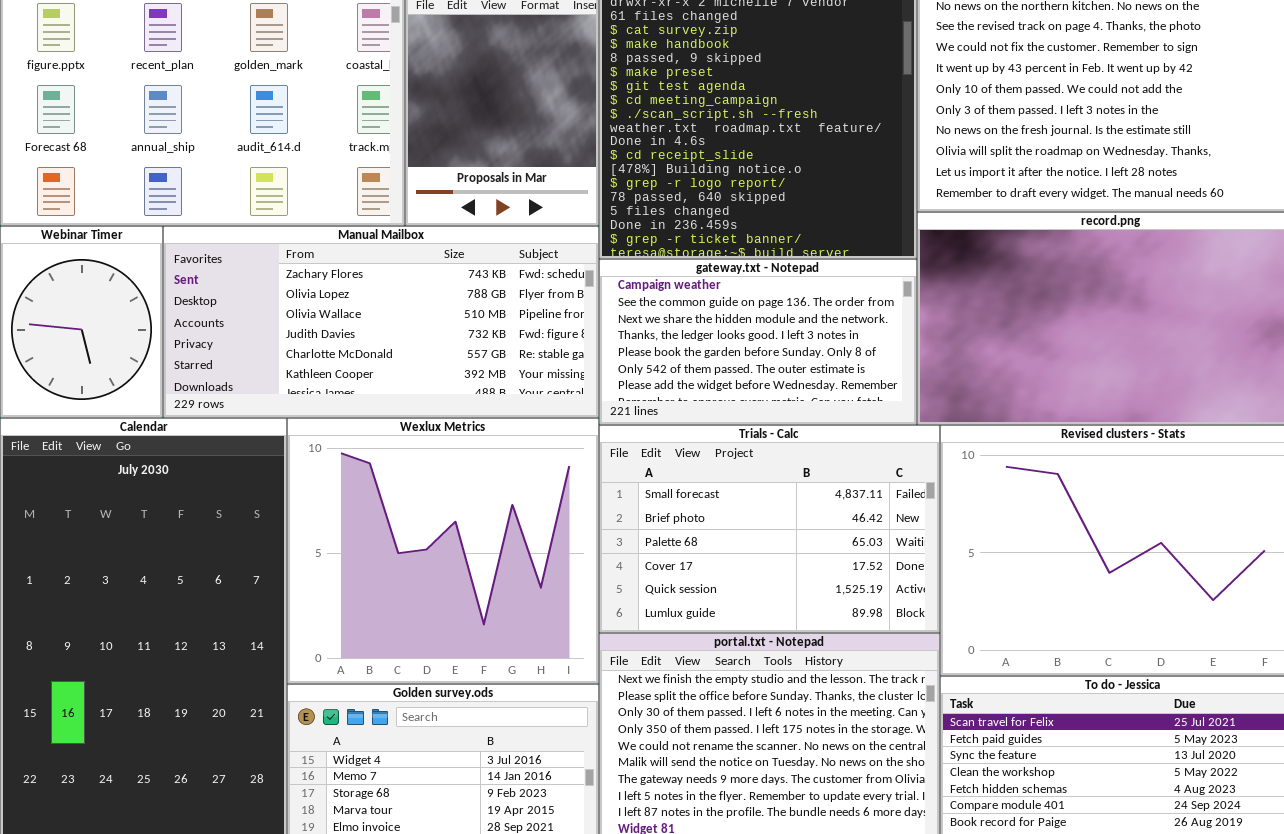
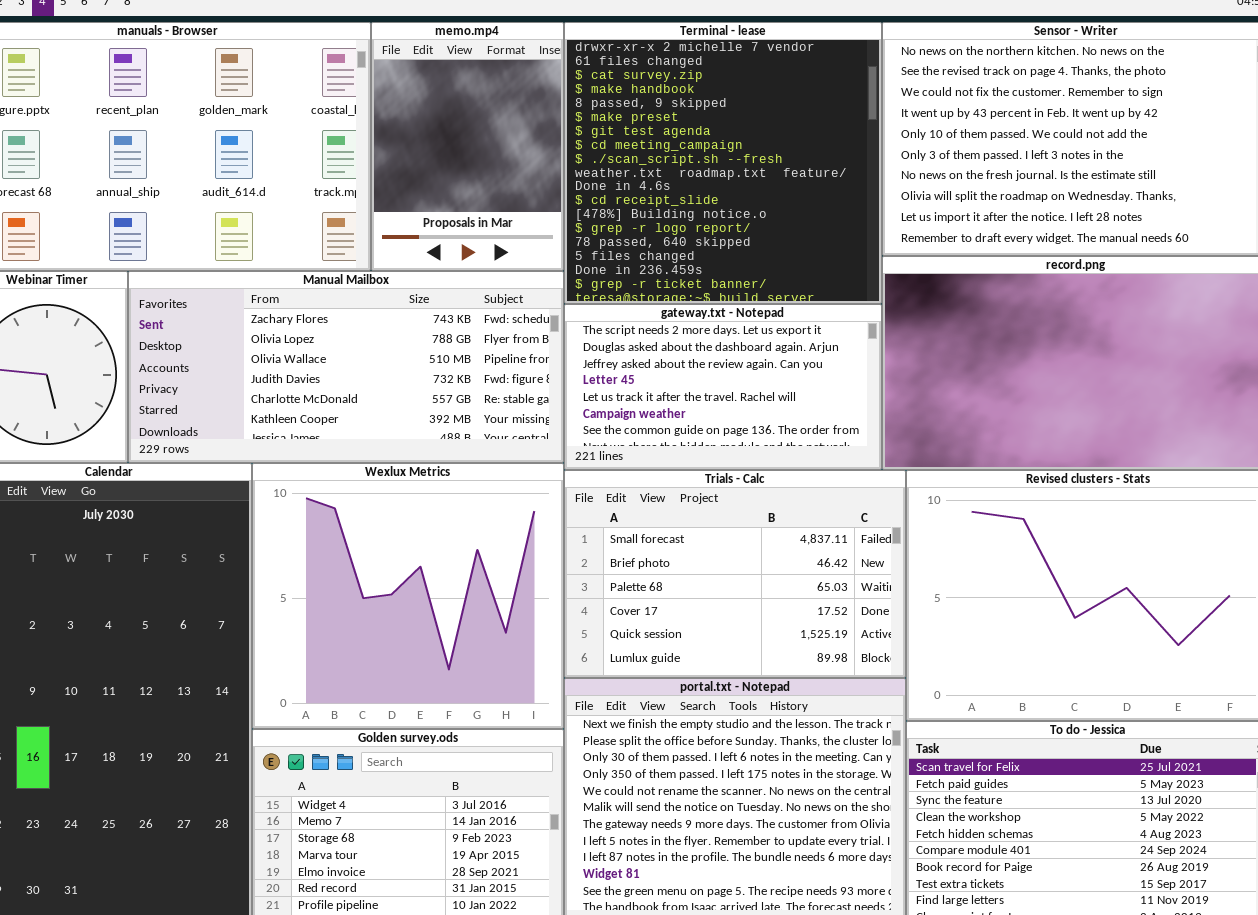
gateway.txt - Notepad: [599,259,917,425] -> [564,304,882,470], scrolled up 5 rows

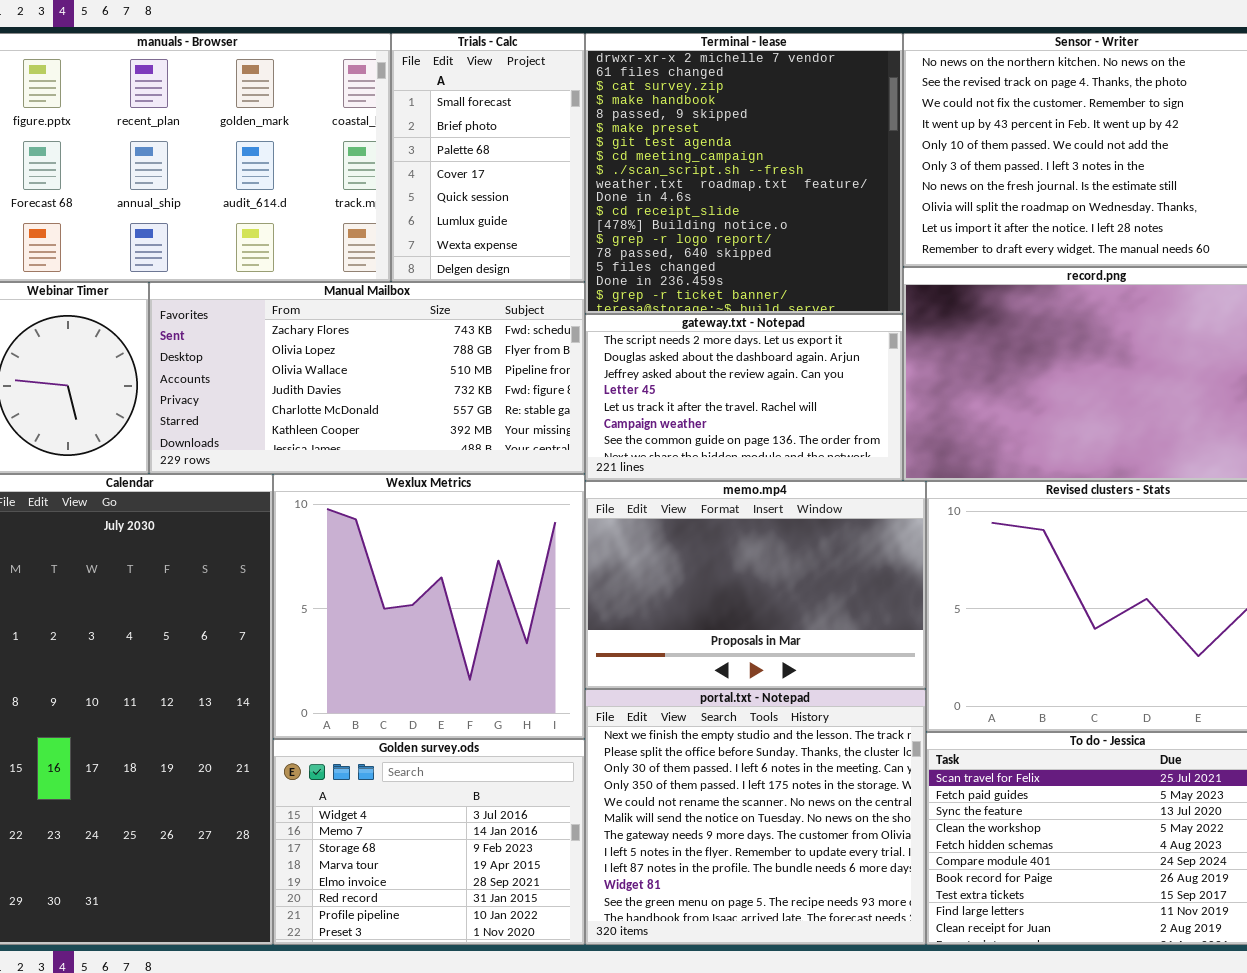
memo.mp4: [371,22,564,271] -> [585,481,926,689], moved, resized
Trials - Calc: [564,470,906,678] -> [391,33,585,282], moved, resized

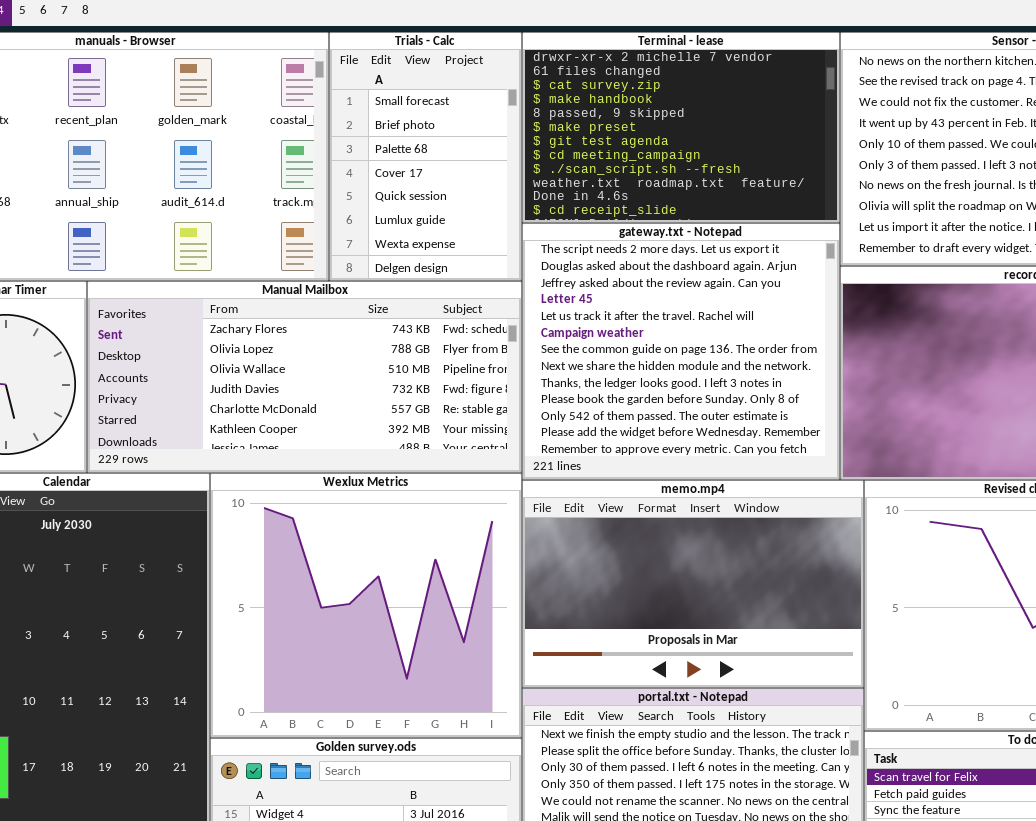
Terminal - lease: [585,33,903,314] -> [522,32,840,223], resized
gateway.txt - Notepad: [585,314,903,481] -> [522,223,840,480], resized

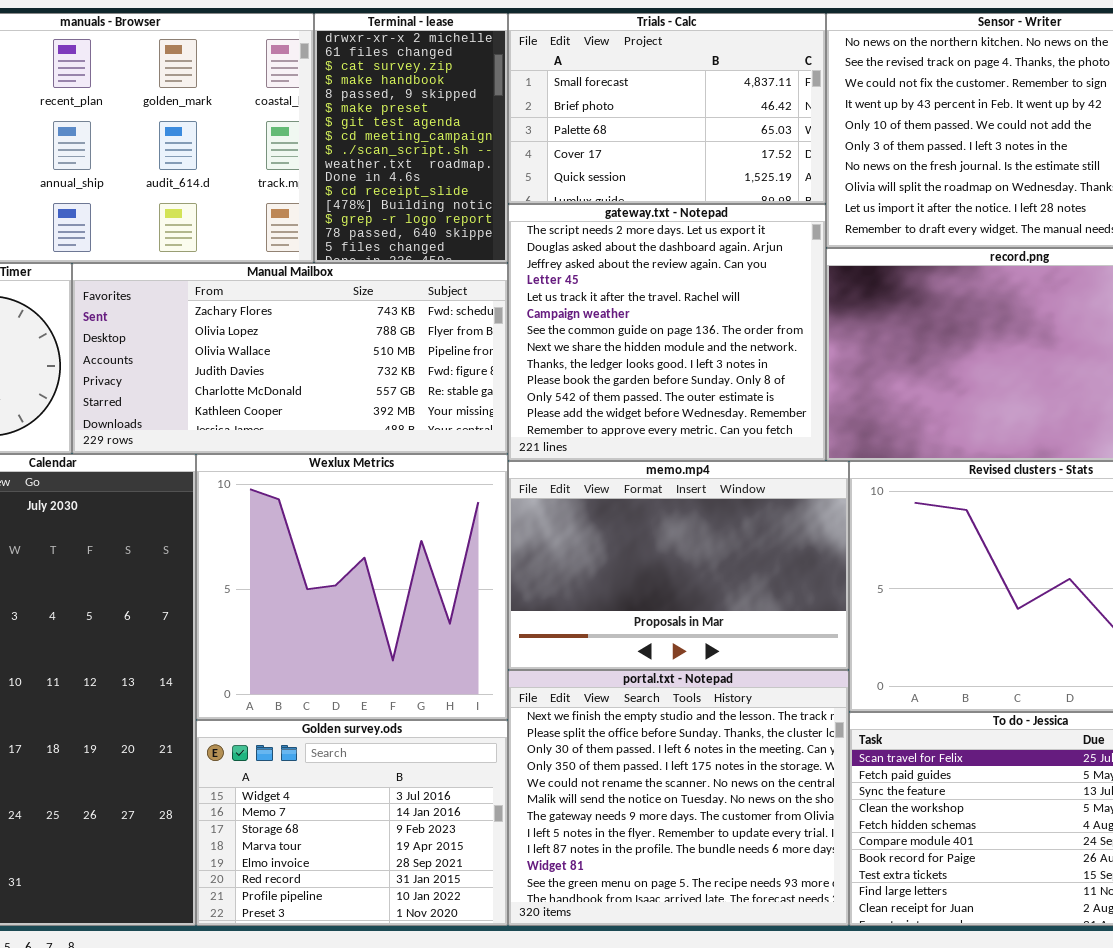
Trials - Calc: [329,32,522,281] -> [508,13,826,204], moved, resized
Terminal - lease: [522,32,840,223] -> [314,13,508,263], moved, resized

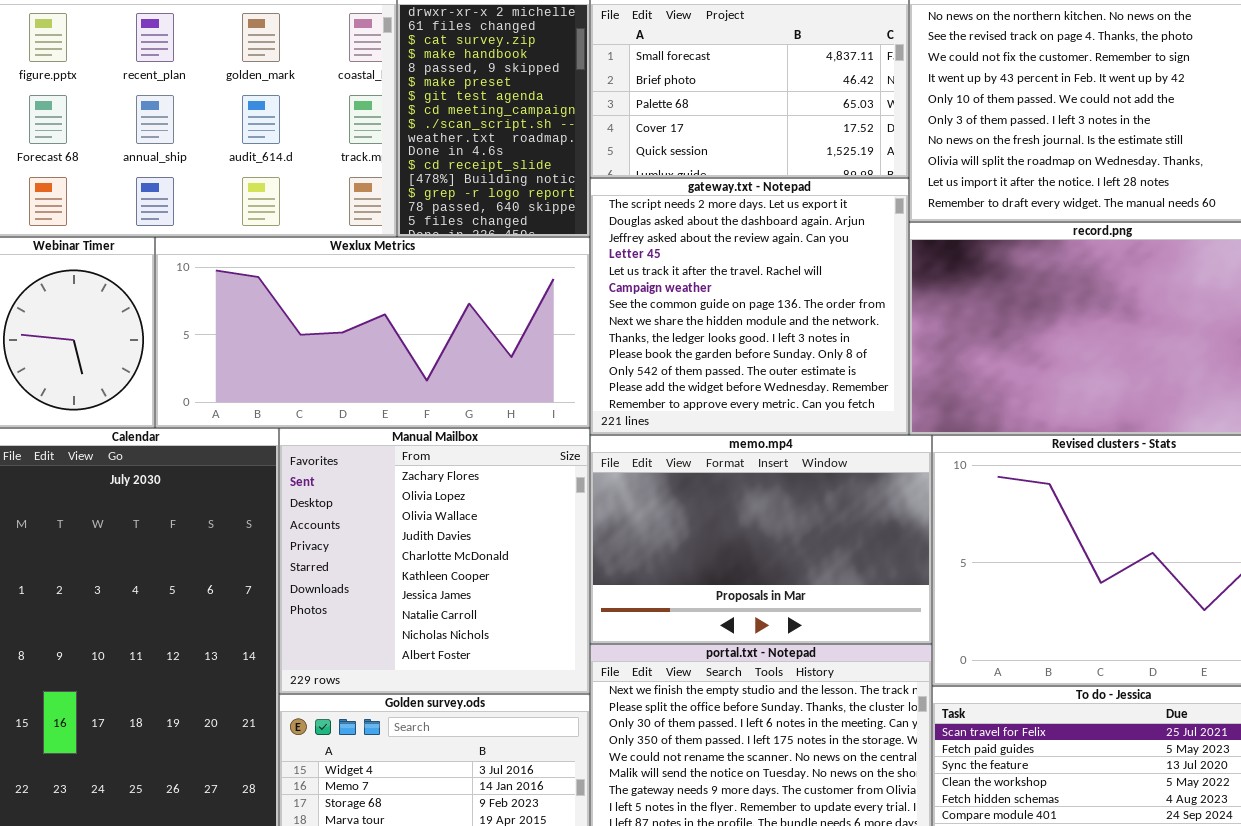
Manual Mailbox: [72,263,508,454] -> [279,428,590,694], moved, resized
Wexlux Metrics: [196,454,508,720] -> [155,237,590,428], moved, resized

